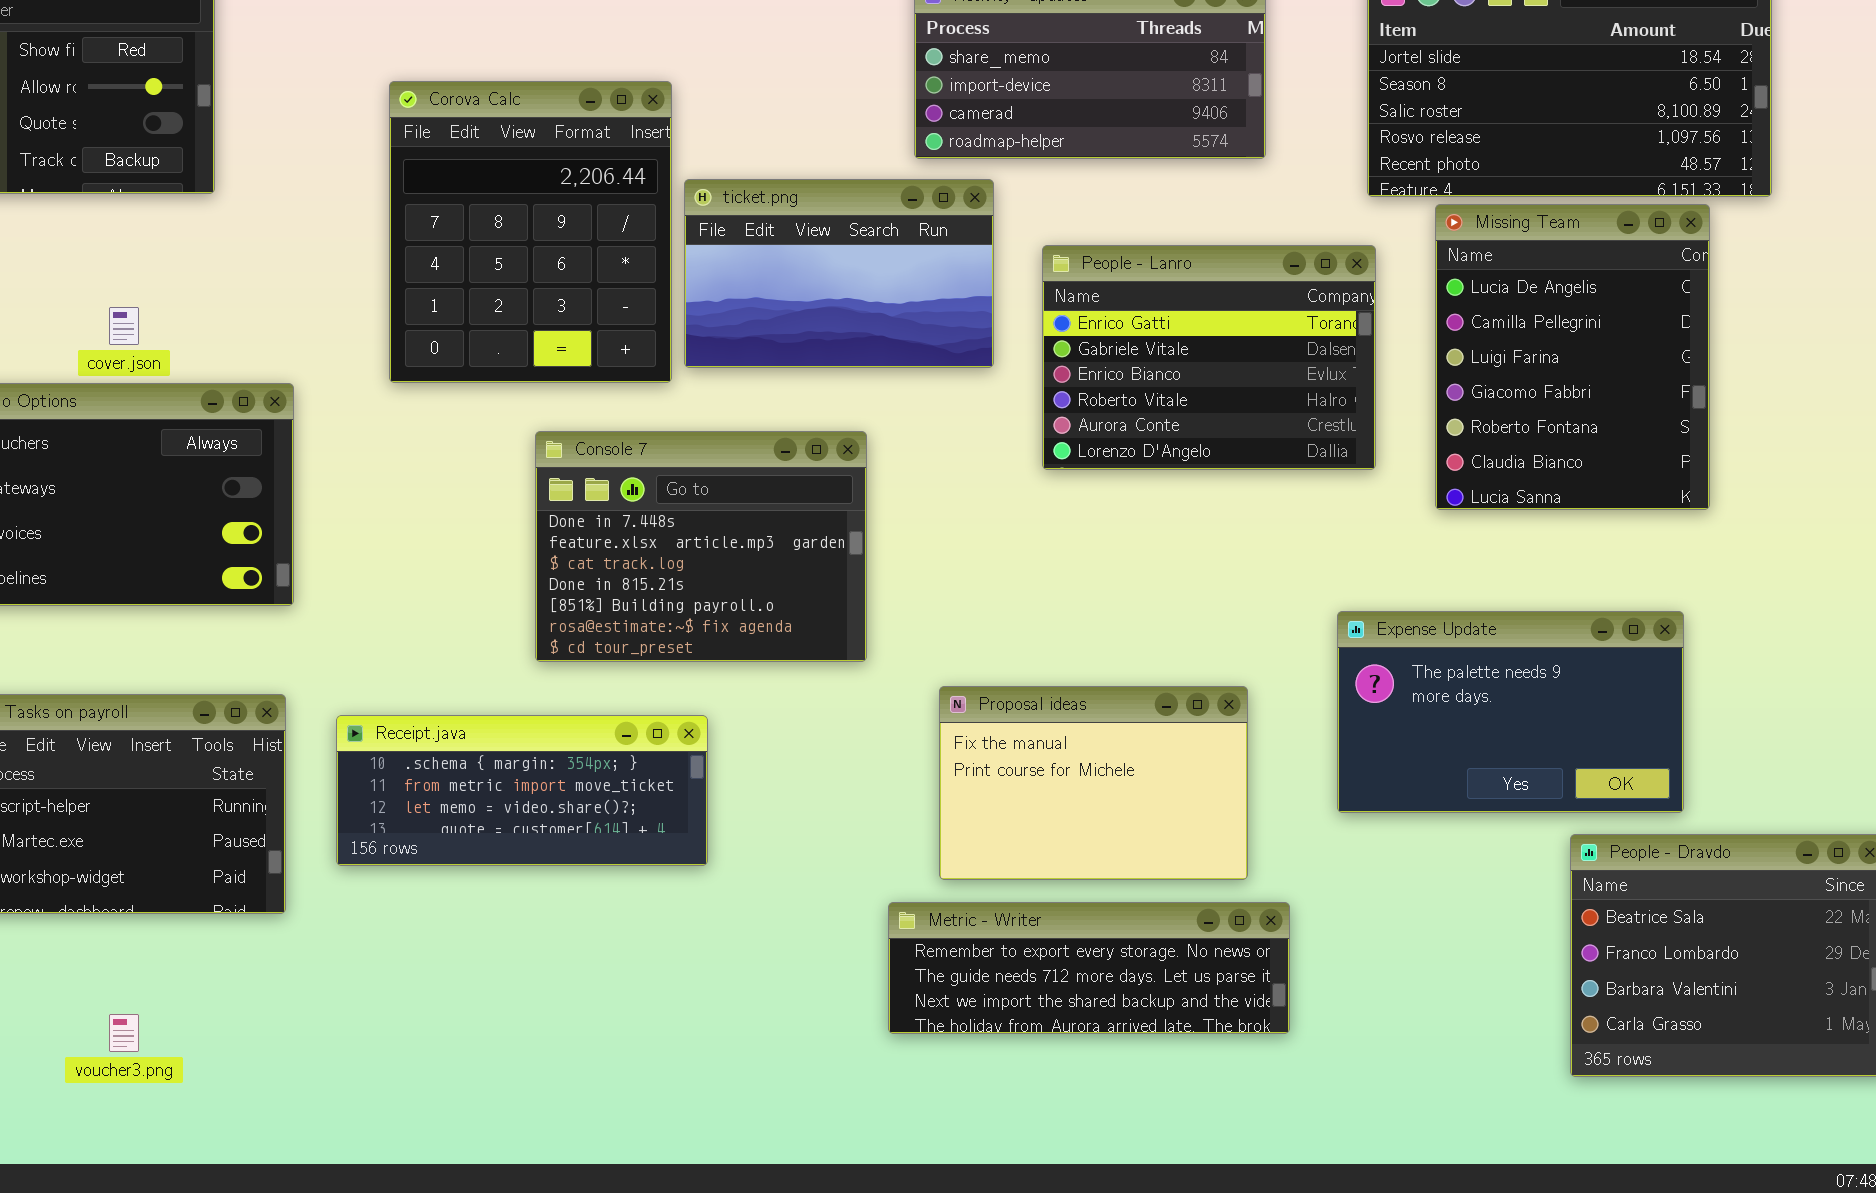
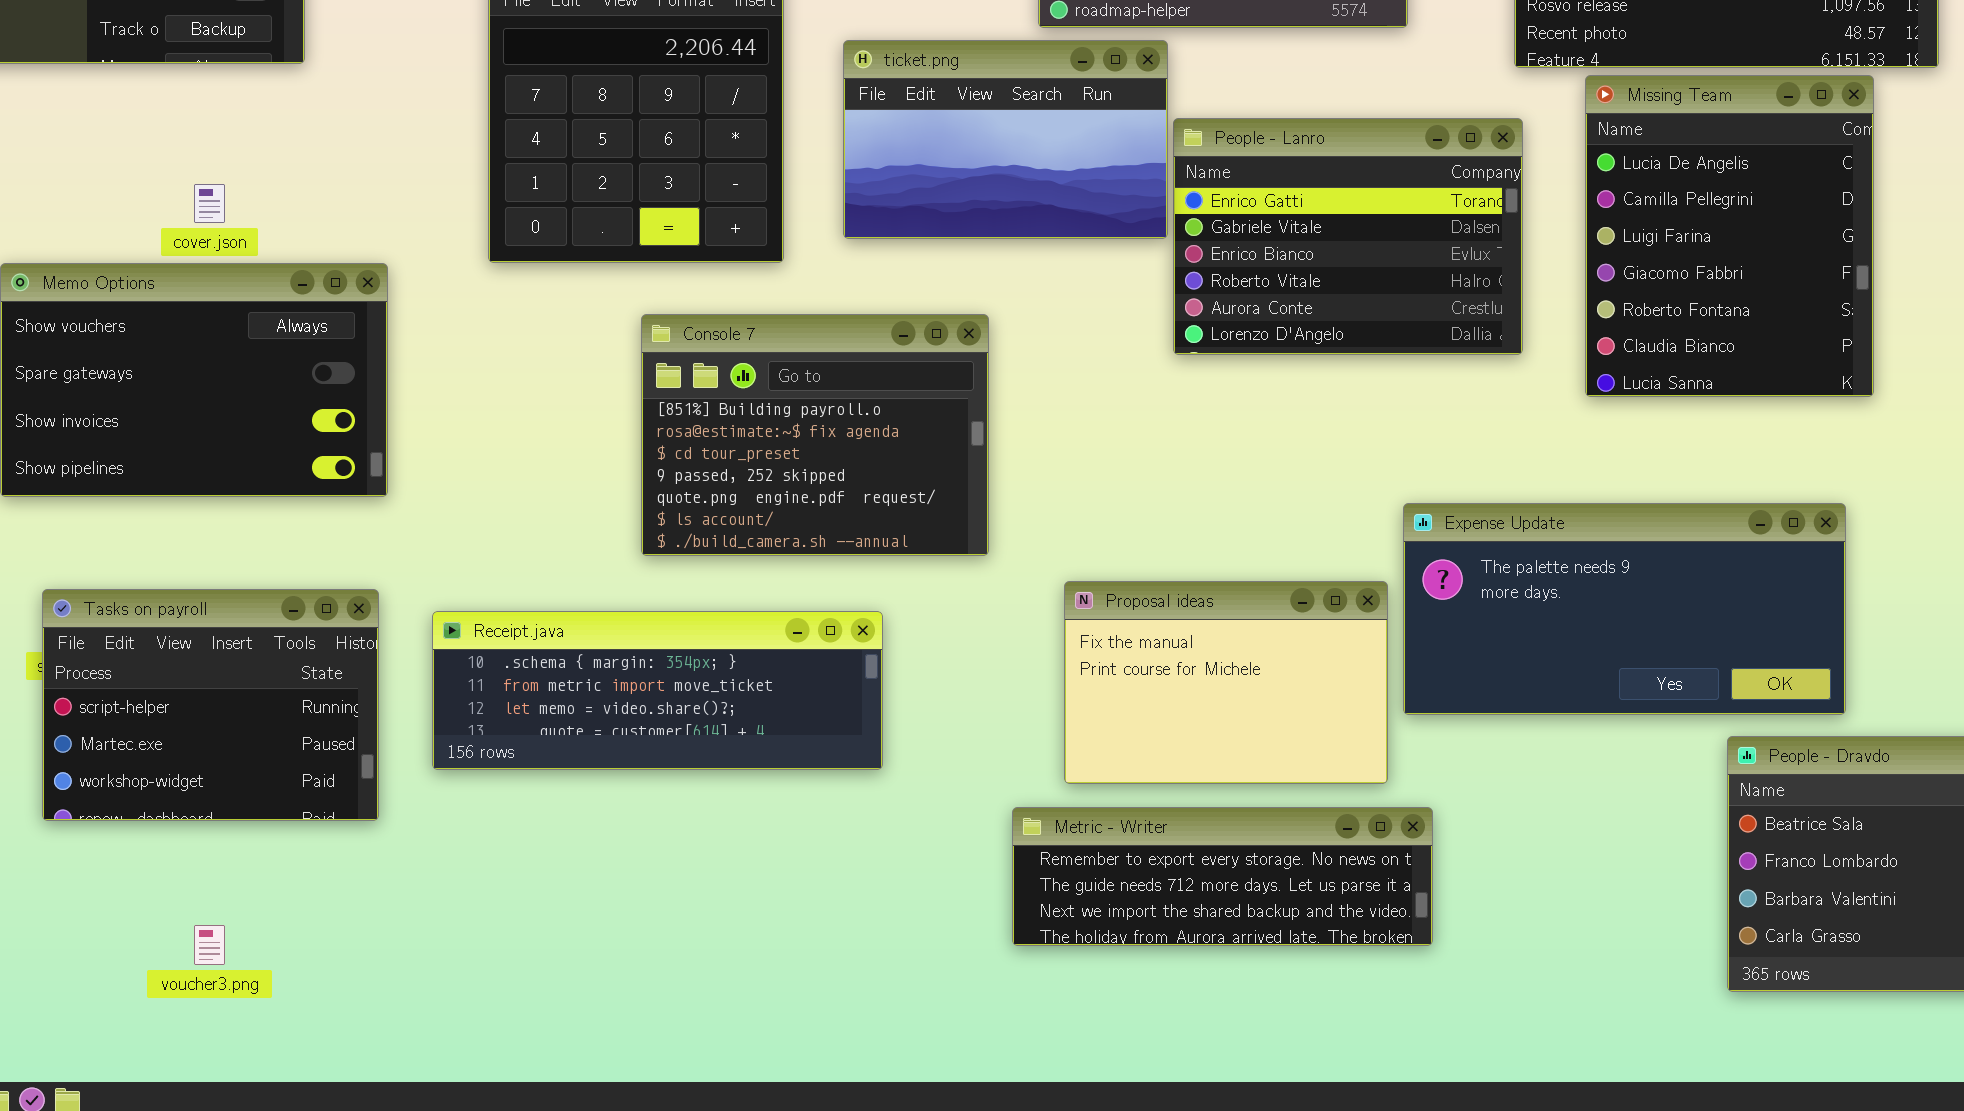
ticket.png: [684,179,994,368] -> [843,40,1168,239], moved
Console 7: [535,431,867,662] -> [641,314,989,556], scrolled down 4 rows
Expense Update: [1337,611,1684,813] -> [1403,503,1846,715], resized
Receipt.java: [336,715,708,866] -> [432,611,883,770], resized

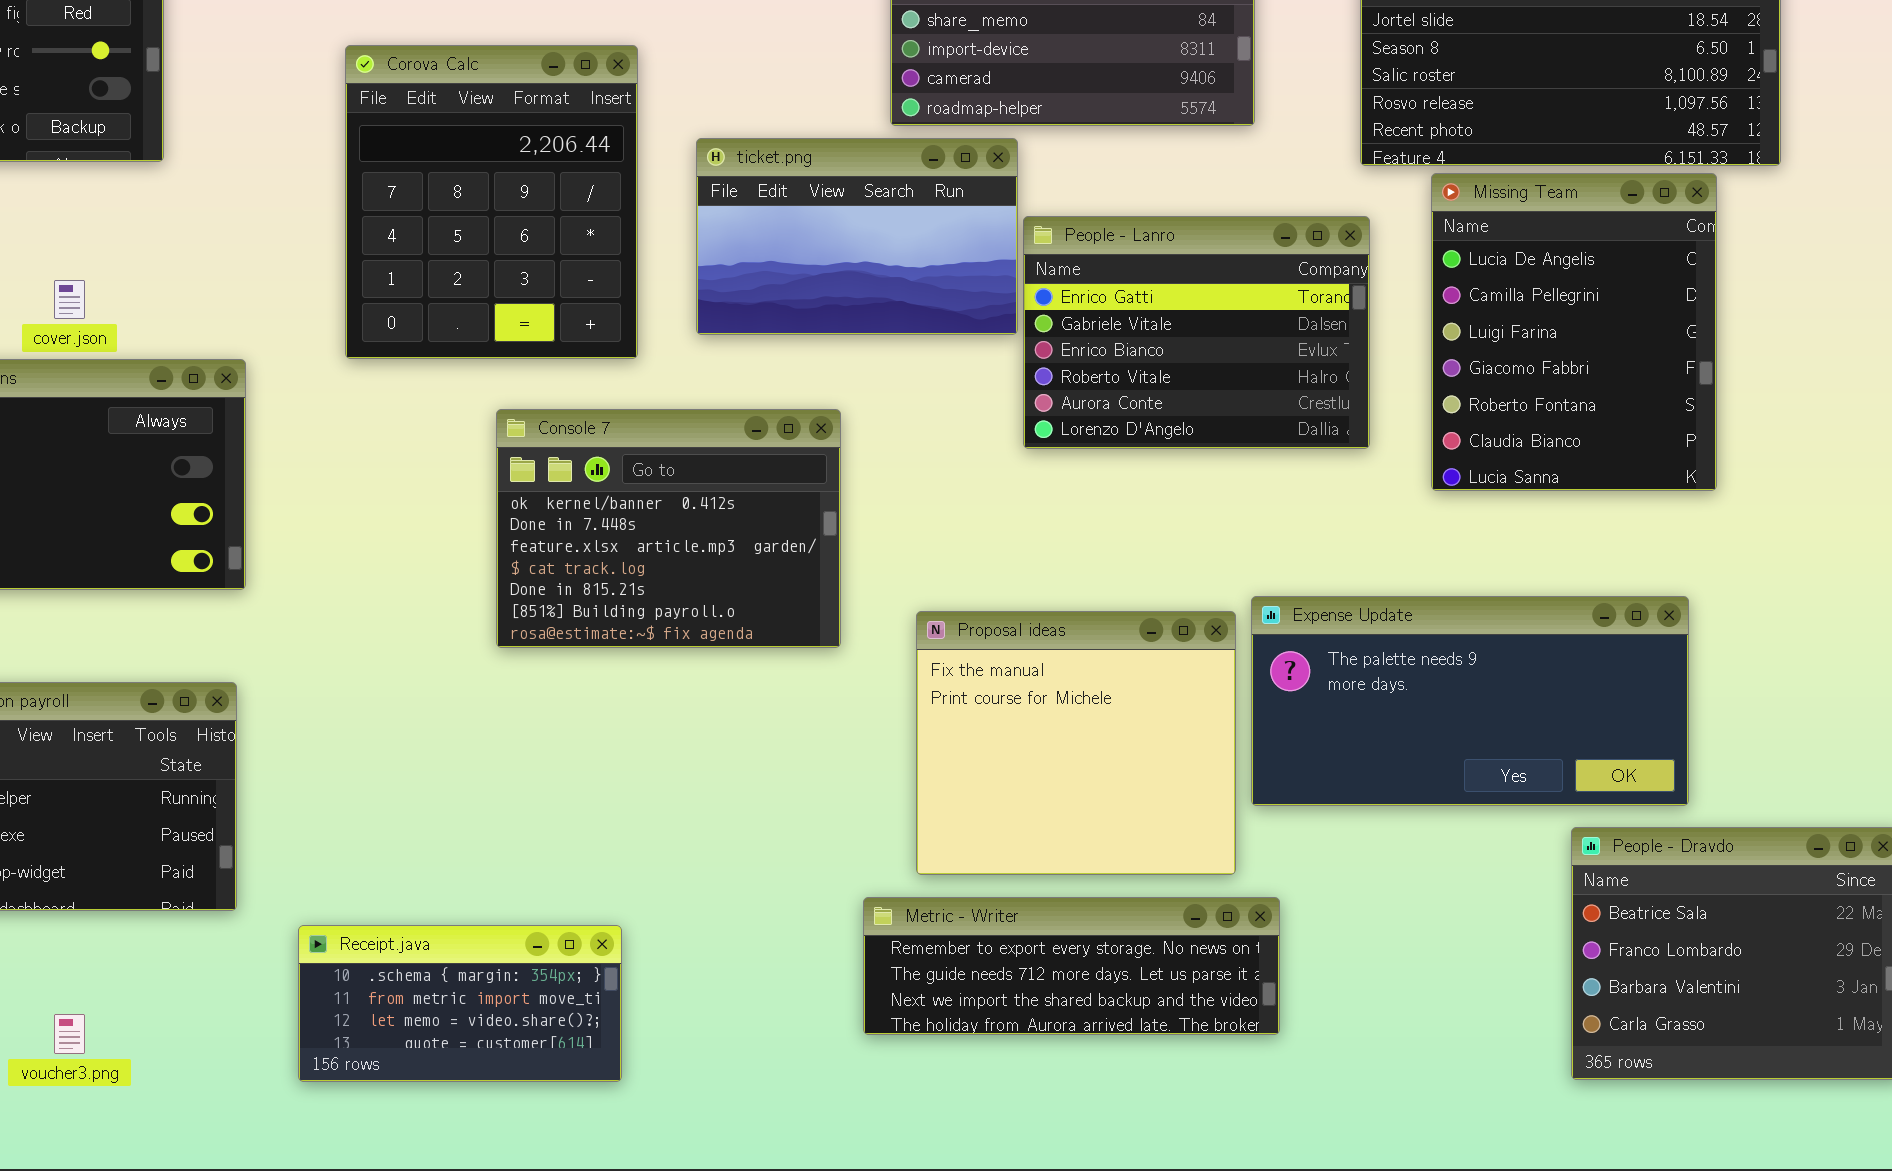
Console 7: [641,314,989,556] -> [496,409,841,648], scrolled up 5 rows
Proposal ideas: [1064,581,1388,784] -> [916,611,1236,875], resized
Receipt.java: [432,611,883,770] -> [298,925,622,1082], moved, resized

